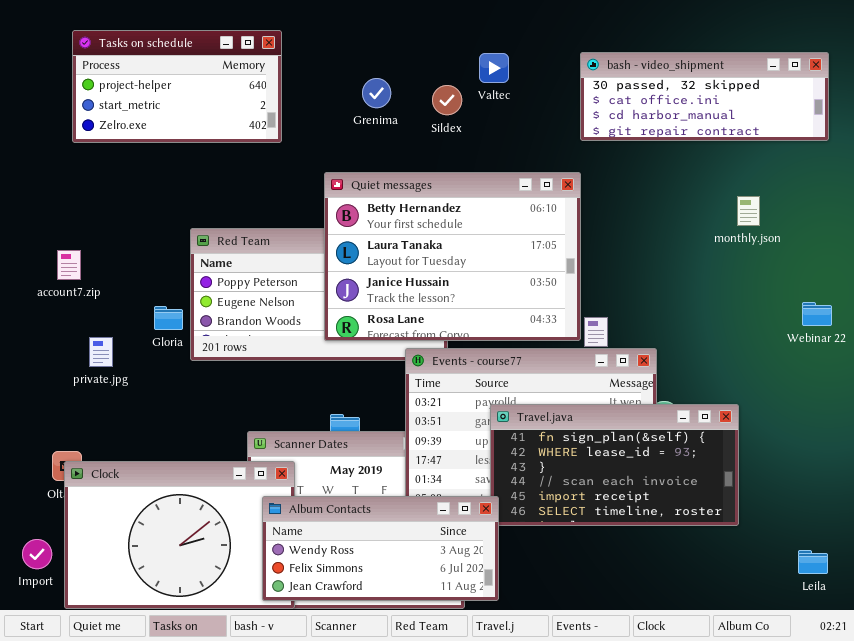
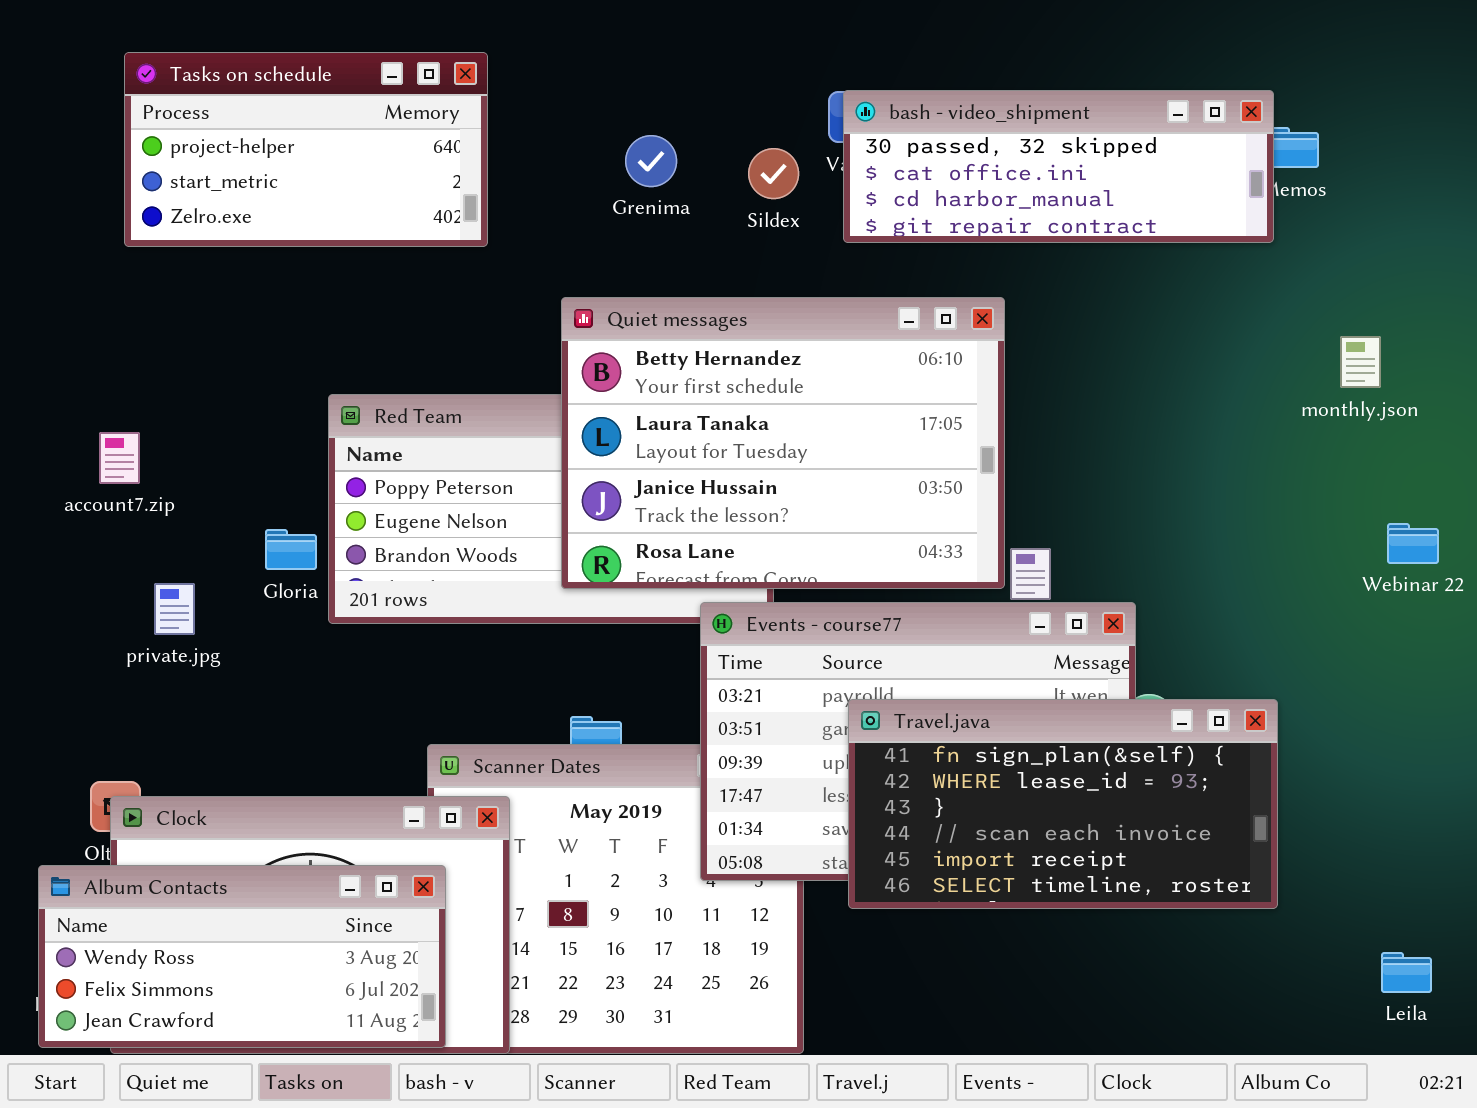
bash - video_shipment: [580,52,829,141] -> [843,90,1274,243], moved
monthly.json: [737,196,760,226] -> [1340,336,1381,388], moved
Album Contacts: [262,496,499,601] -> [38,865,446,1048], moved

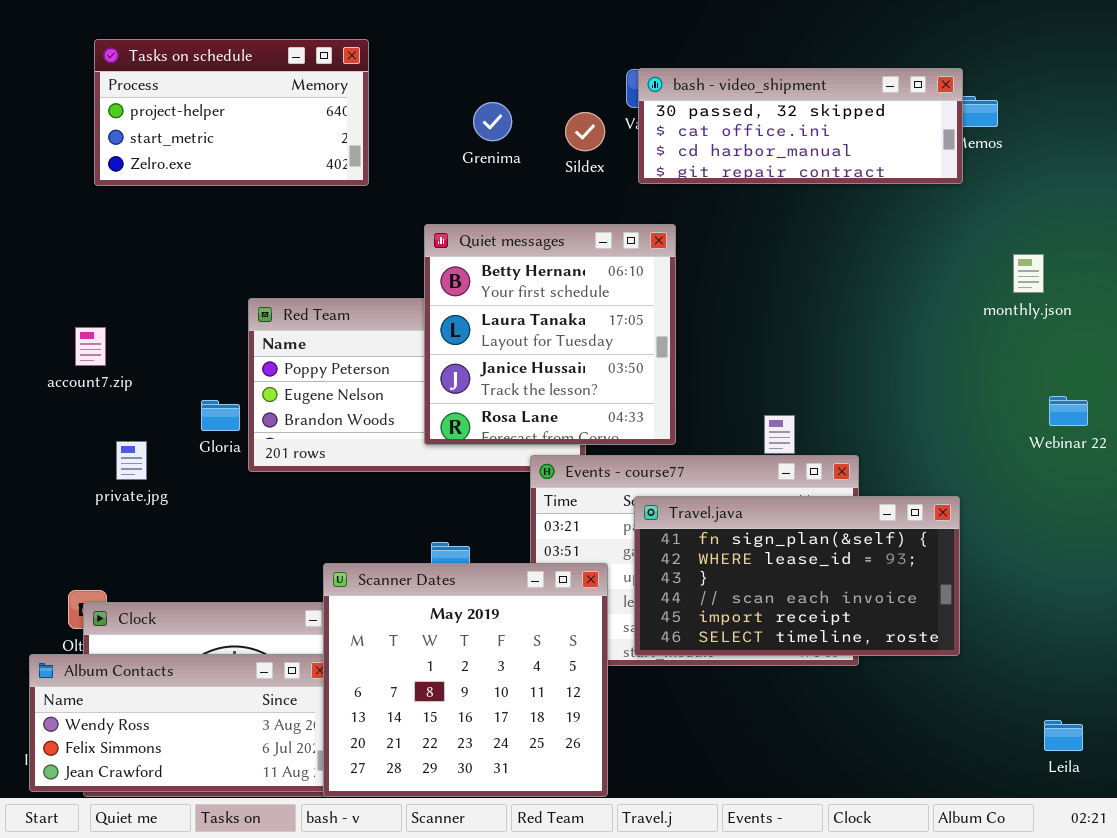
Quiet messages: [561,297,1005,589] -> [424,224,676,445], resized
Travel.java: [848,699,1278,909] -> [634,496,960,656], moved
Scanner Dates: [427,744,804,1054] -> [323,563,608,797], raised

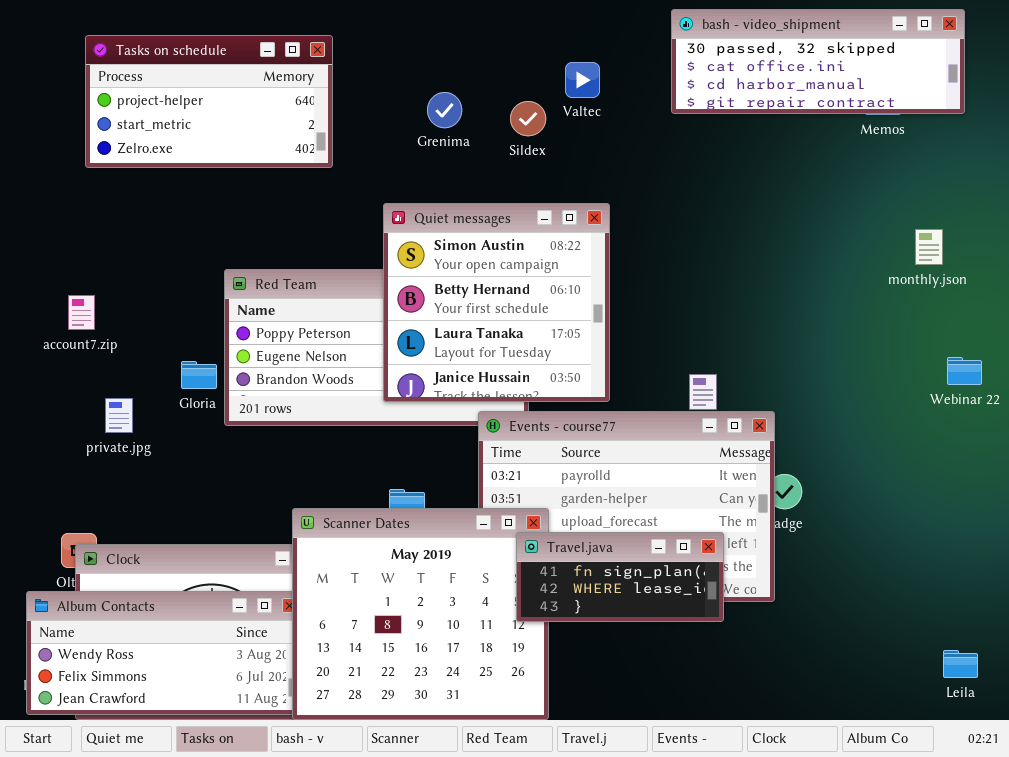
bash - video_shipment: [638,68,963,184] -> [671,9,965,114], moved
Quiet messages: [424,224,676,445] -> [383,203,610,402], scrolled up 1 row
Travel.java: [634,496,960,656] -> [516,532,724,622], moved, resized

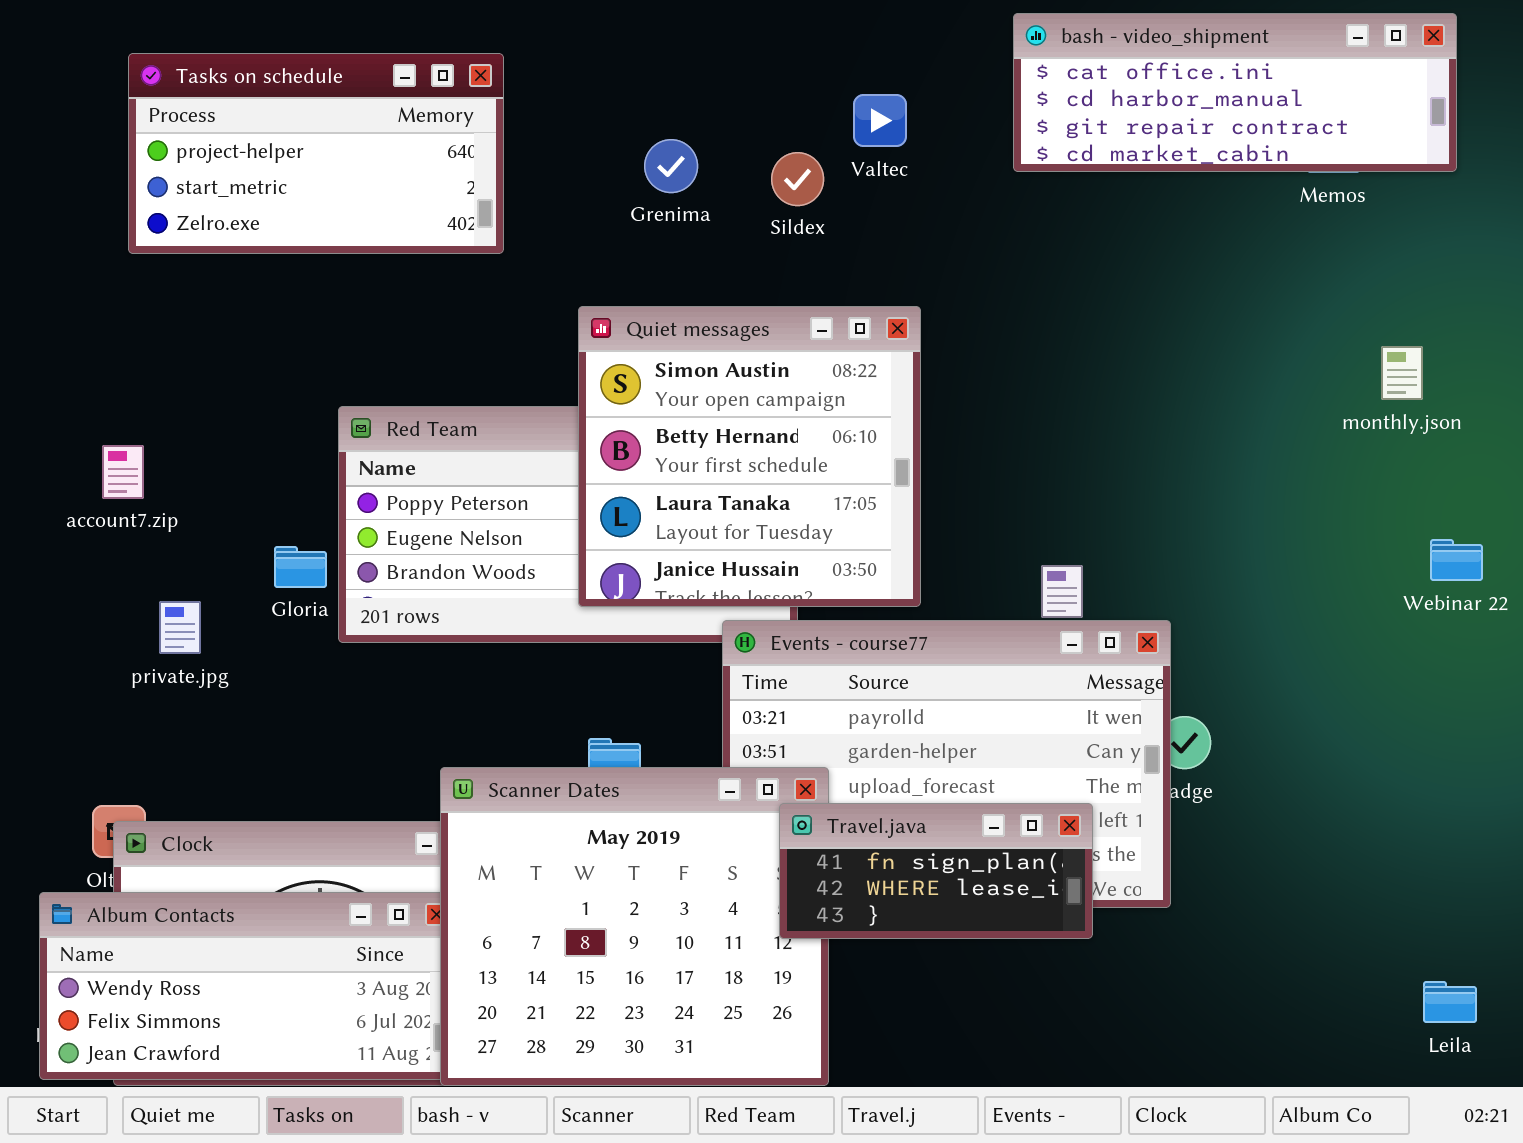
bash - video_shipment: [671,9,965,114] -> [1013,13,1457,172], scrolled down 1 row

